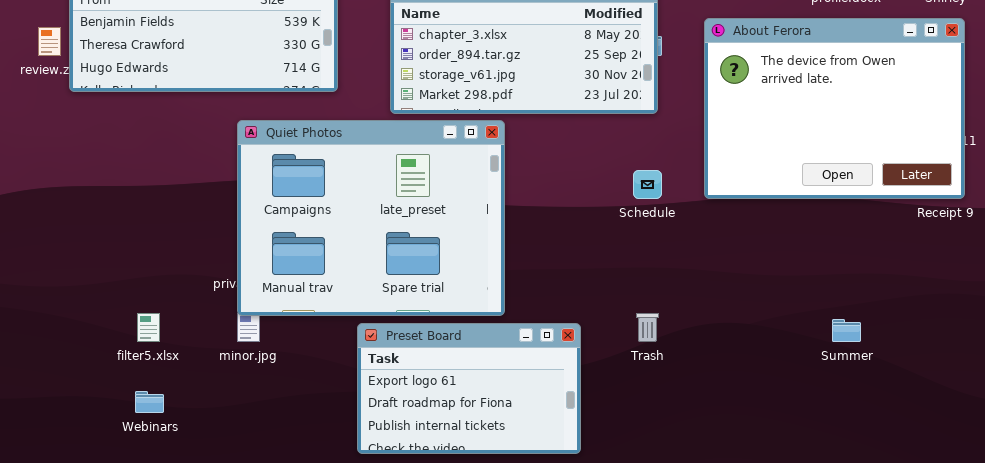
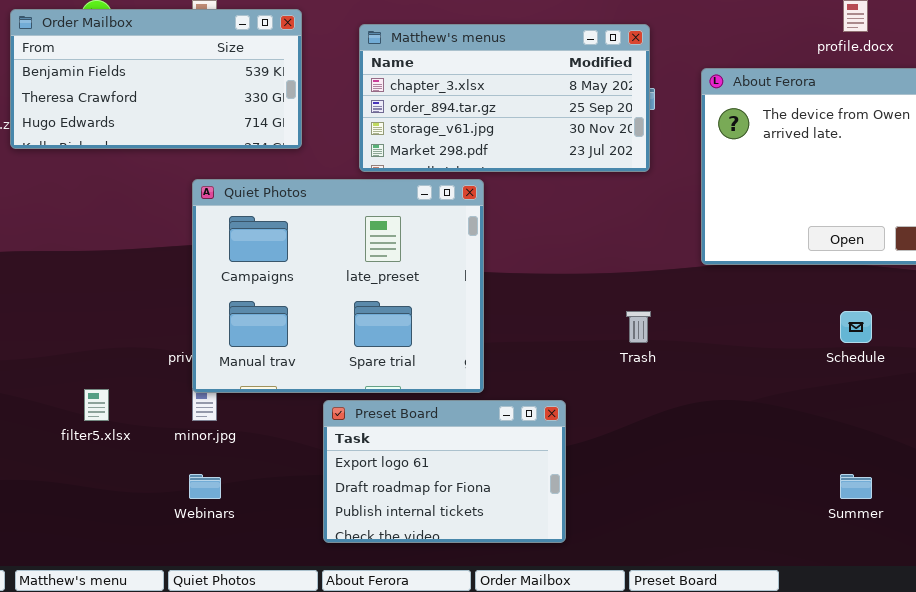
Schedule: [633,170,662,199] -> [840,311,872,343], moved
Trash: [636,313,659,342] -> [626,311,651,343], moved
Summer: [832,319,861,342] -> [840,474,872,499], moved
Webinars: [135,391,164,413] -> [189,474,221,499], moved

